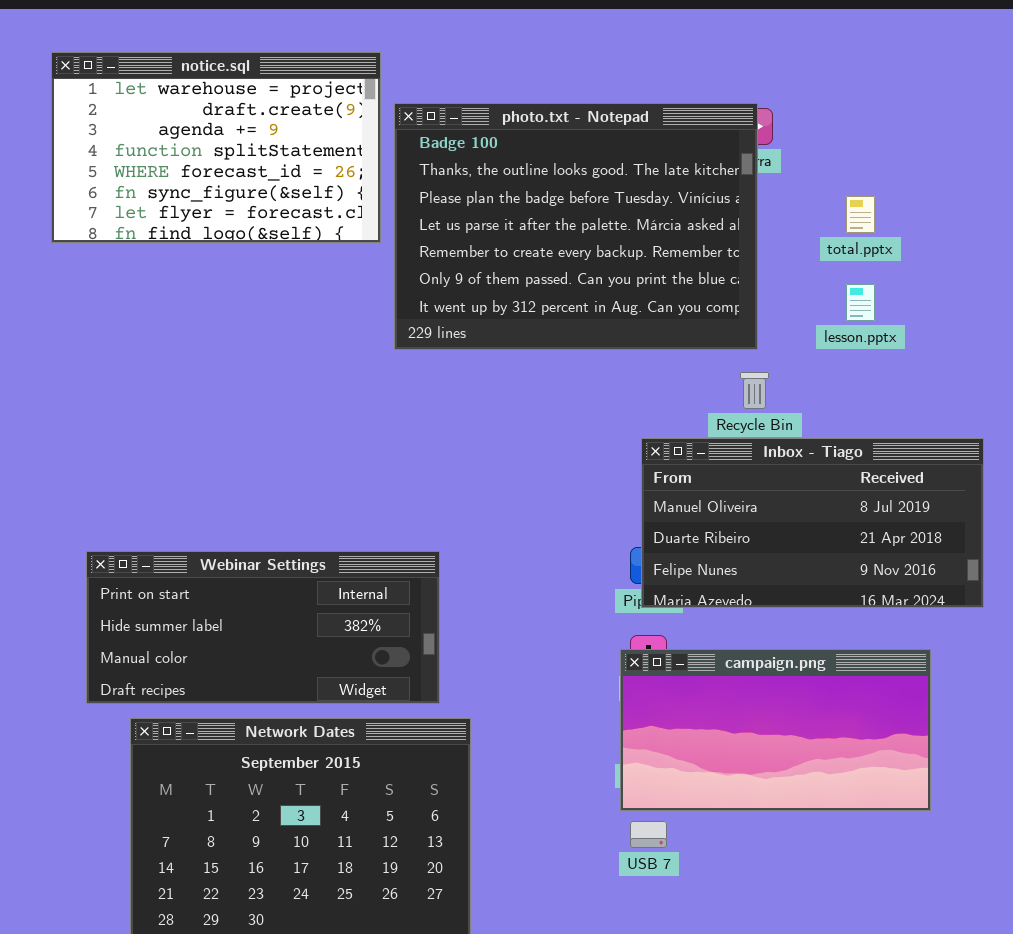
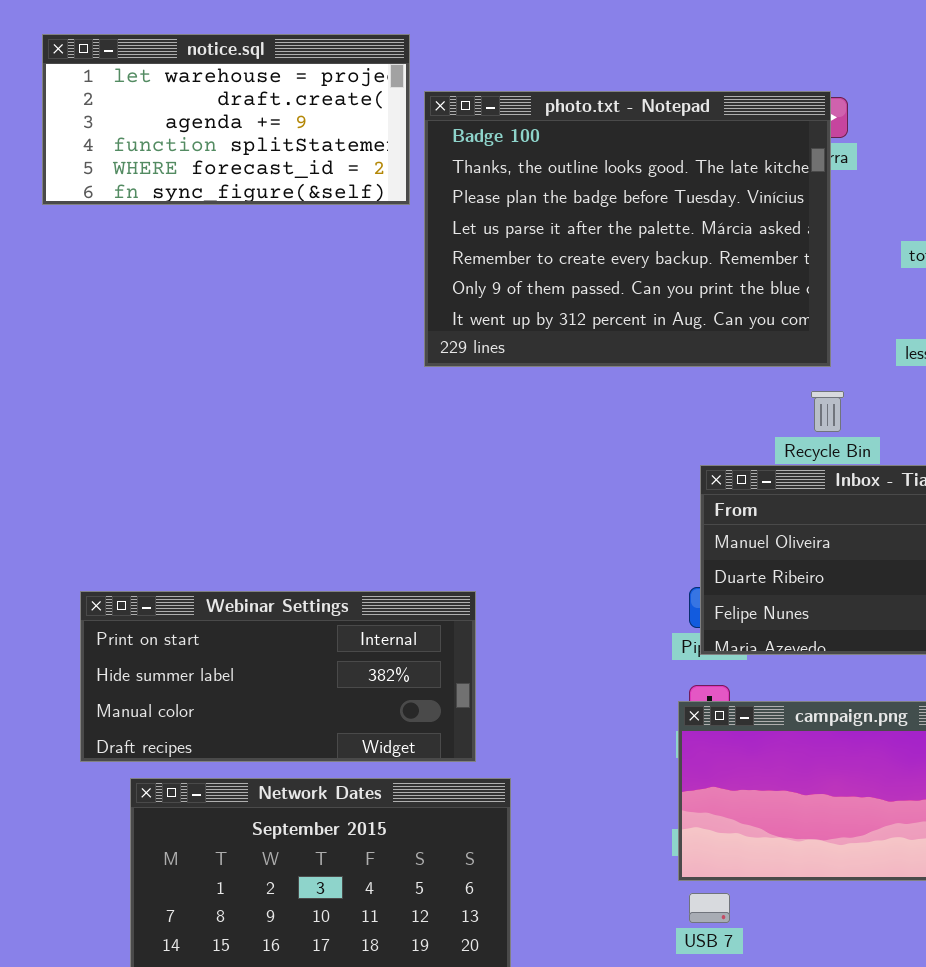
notice.sql: [51,52,381,243] -> [42,34,410,205], resized

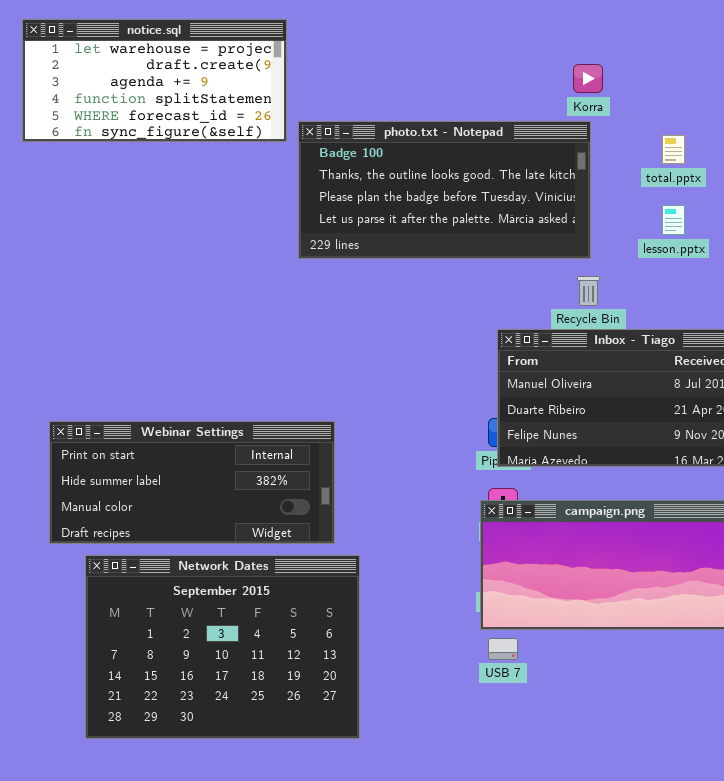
photo.txt - Notepad: [424,91,831,367] -> [298,121,591,259], resized

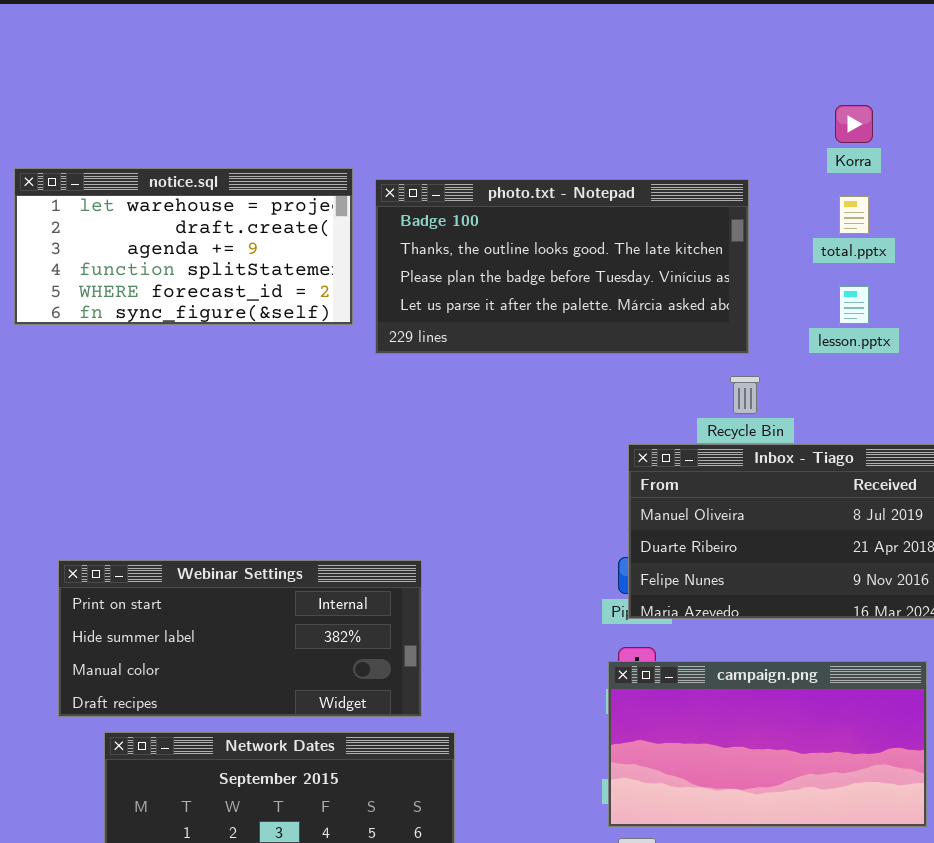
notice.sql: [22,19,287,142] -> [14,168,353,325], moved
Korra: [573,64,603,93] -> [835,105,873,143], moved

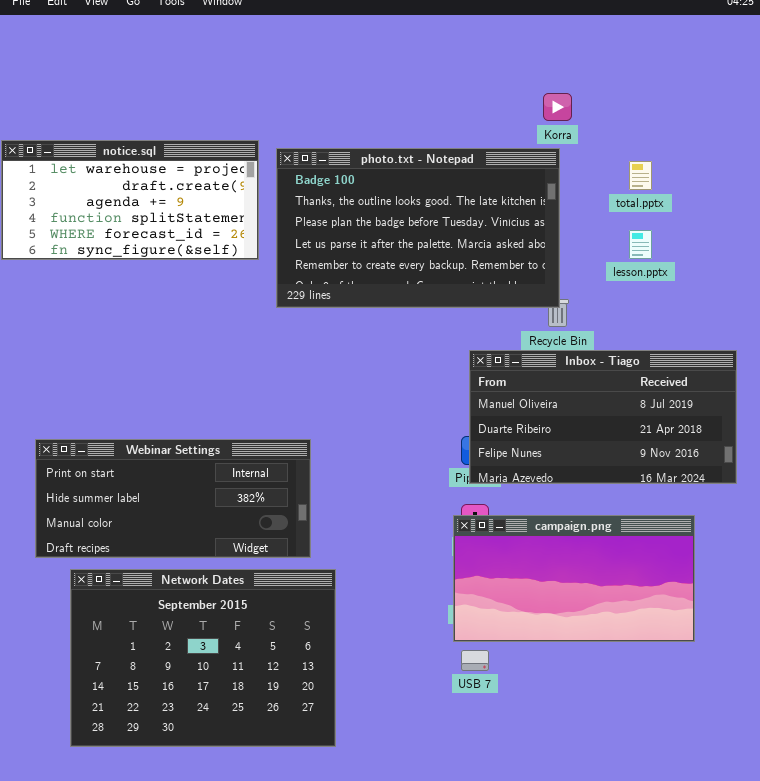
Korra: [835,105,873,143] -> [543,93,572,121], moved
photo.txt - Notepad: [375,179,749,354] -> [276,148,560,308], resized

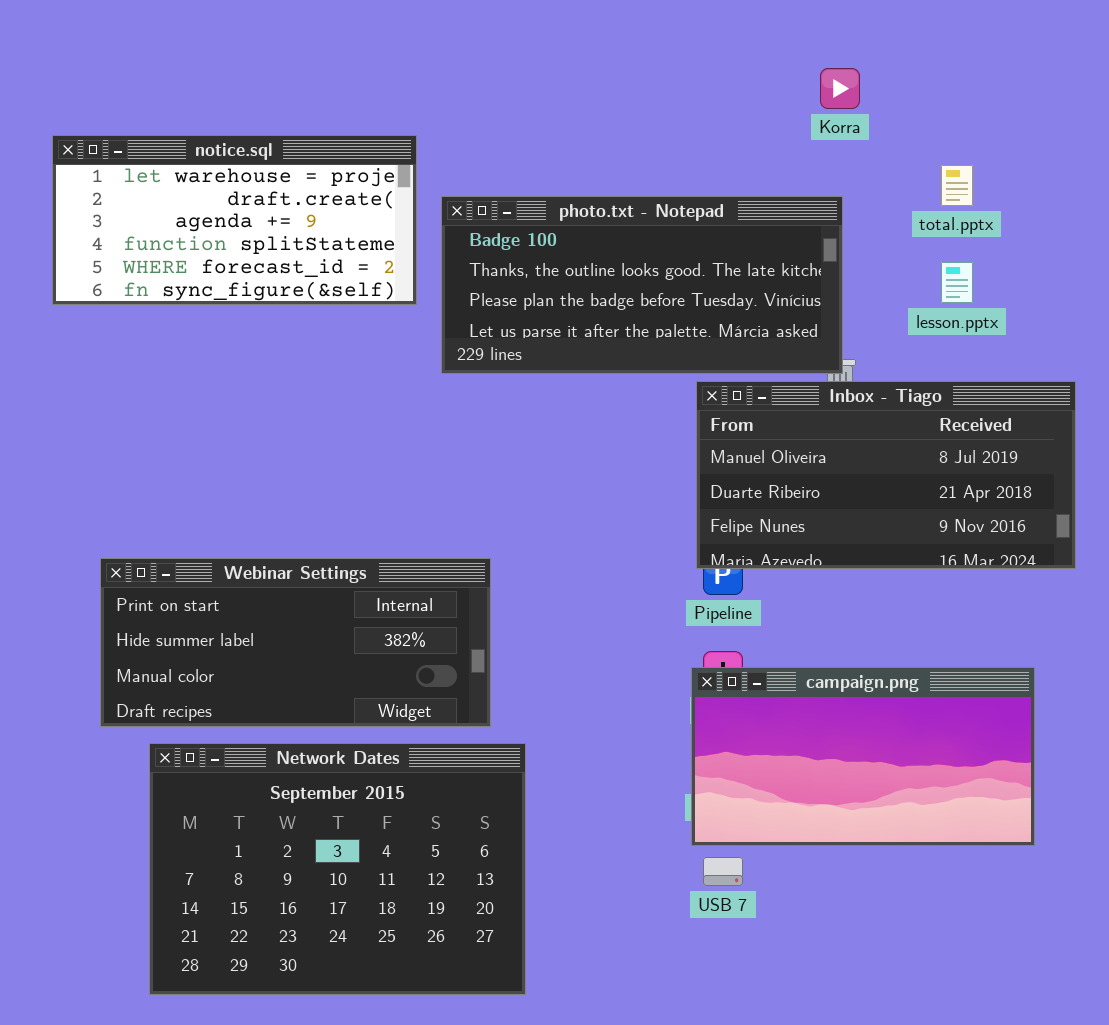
photo.txt - Notepad: [276,148,560,308] -> [441,196,843,374], resized
Inbox - Tiago: [469,350,737,484] -> [696,381,1076,569], moved

